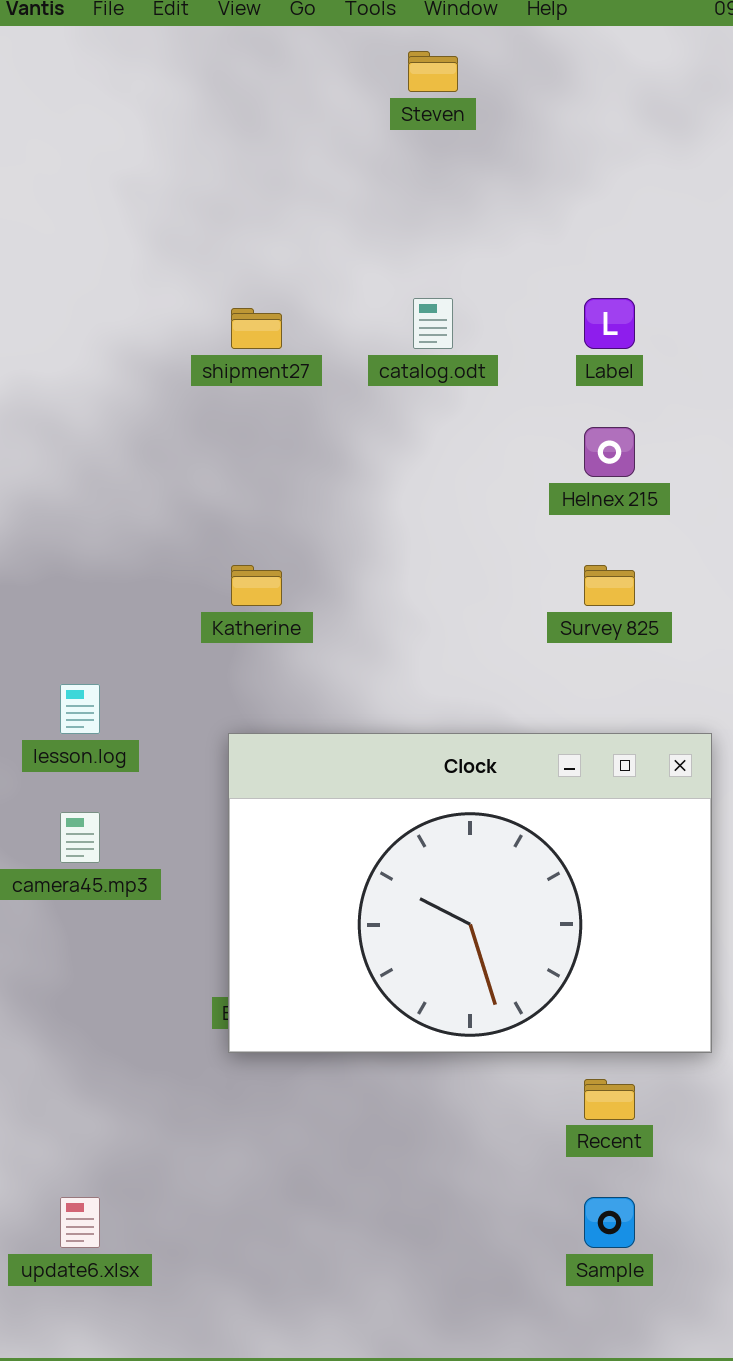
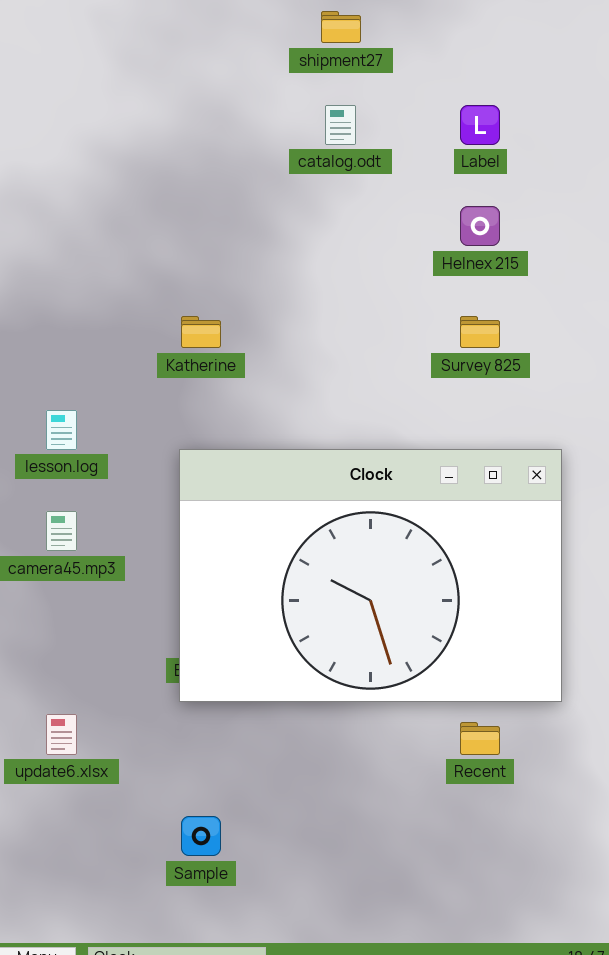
shipment27: [231,308,282,349] -> [321,11,361,43], moved
update6.xlsx: [60,1197,100,1248] -> [46,714,77,755], moved
Sample: [584,1197,635,1248] -> [181,816,221,856], moved

